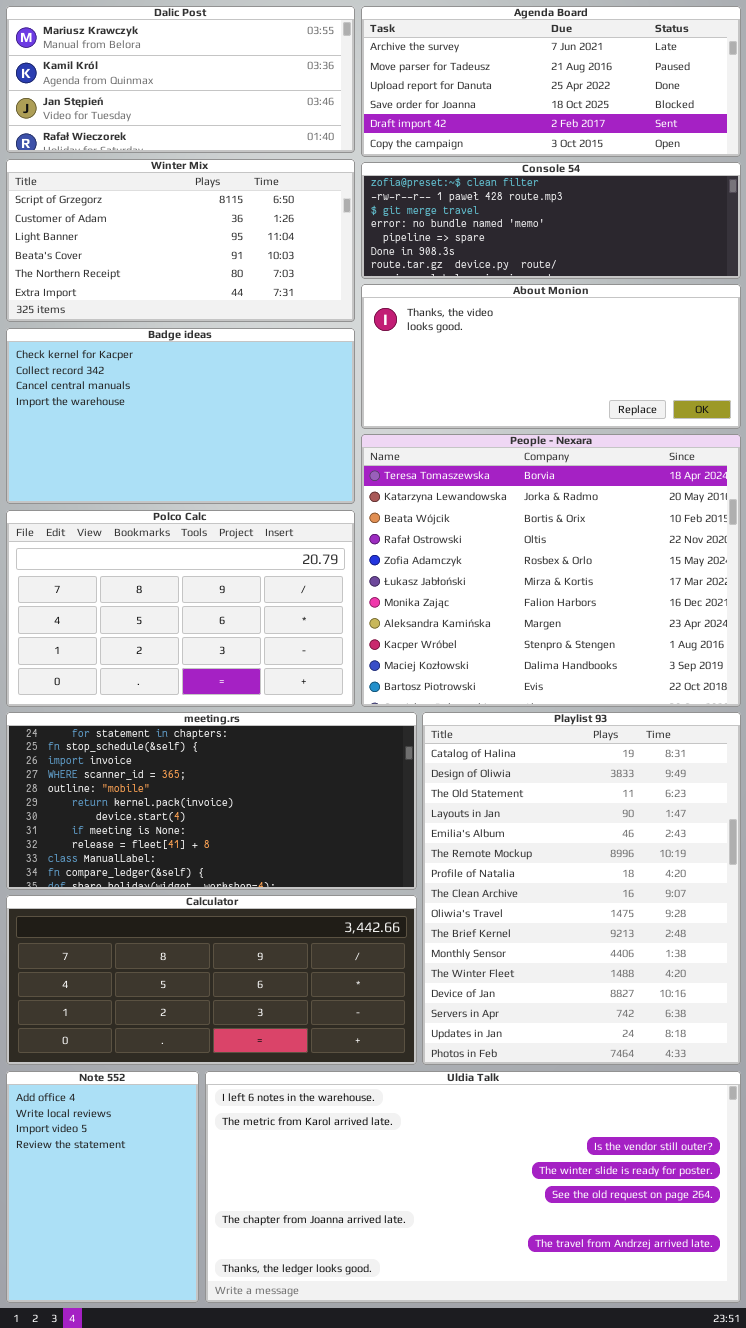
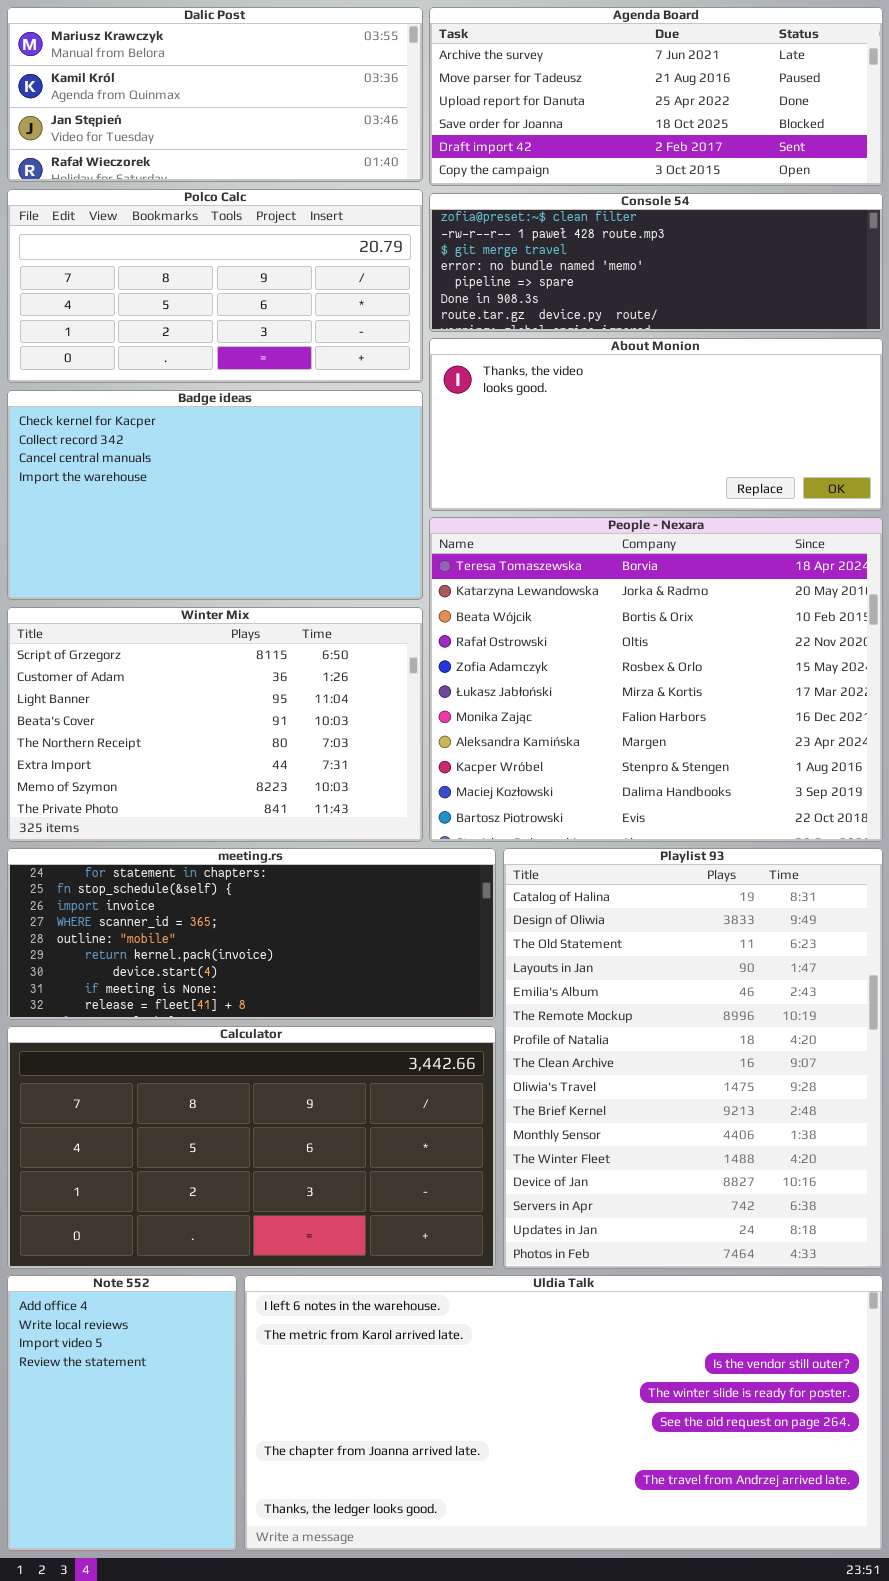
Winter Mix: [6,159,355,322] -> [7,607,423,842], moved, resized
Polco Calc: [6,510,355,707] -> [7,189,423,383], moved, resized
meeting.rs: [6,712,417,890] -> [7,848,496,1020], resized
Calculator: [6,895,417,1065] -> [7,1026,496,1269], resized

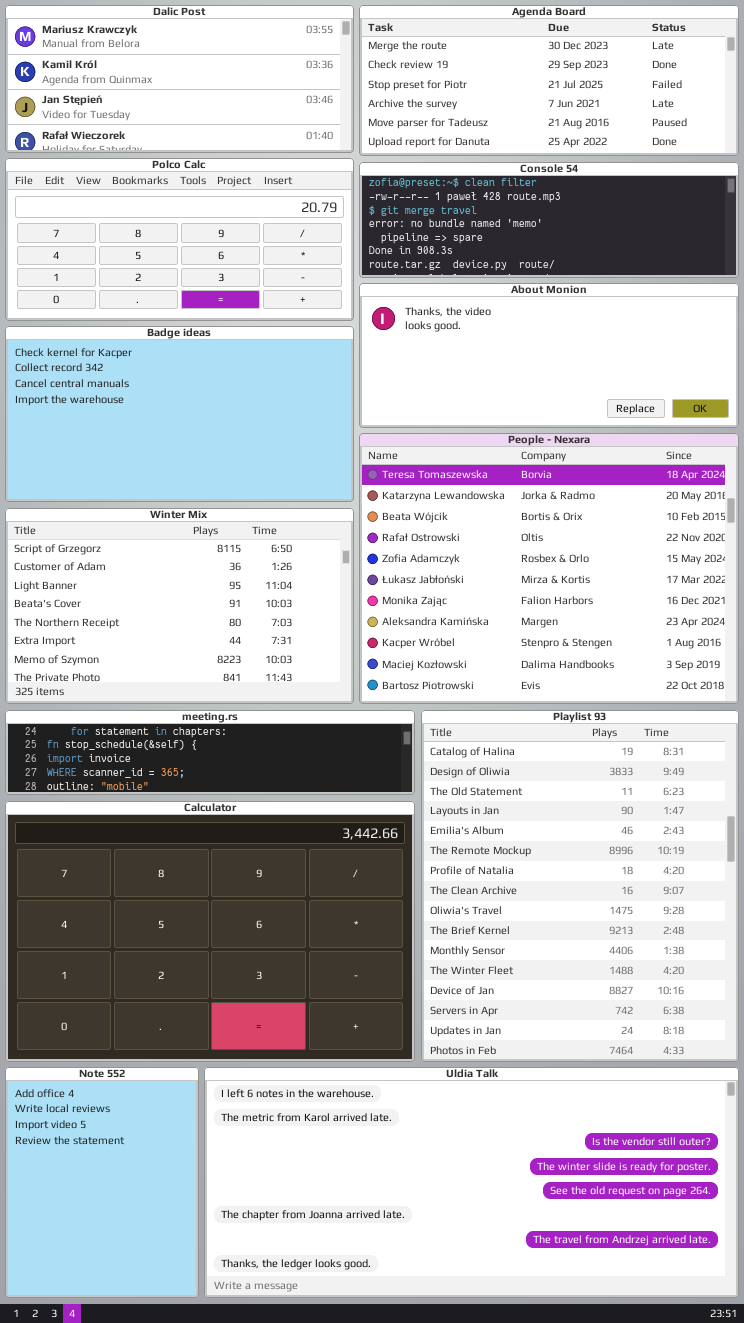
Agenda Board: [429,7,883,186] -> [359,5,739,156], scrolled up 3 rows
meeting.rs: [7,848,496,1020] -> [5,710,415,795], resized
Calculator: [7,1026,496,1269] -> [5,801,415,1062], resized

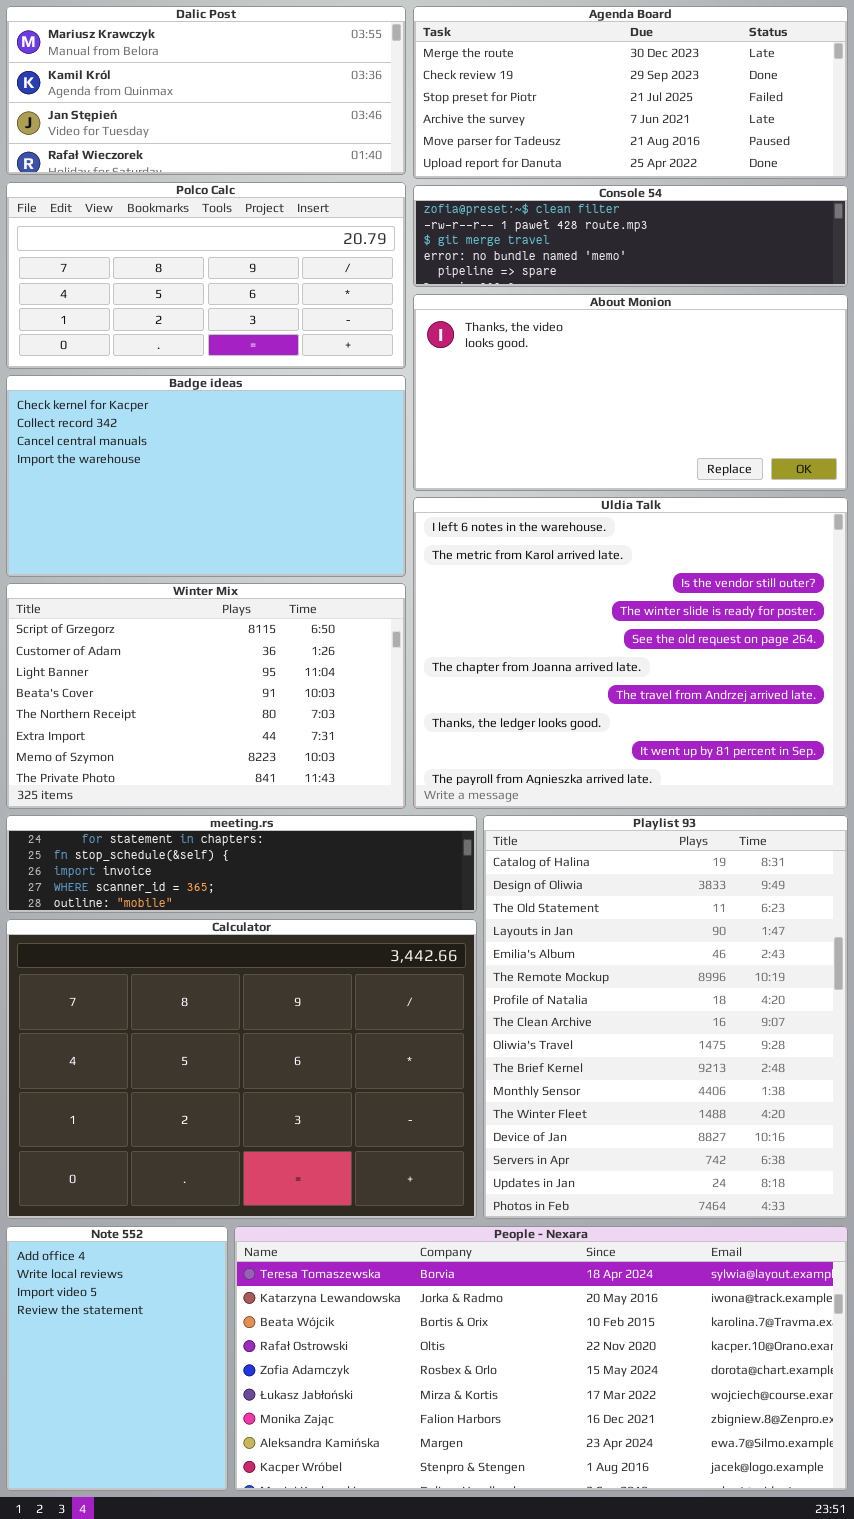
Console 54: [359,162,739,278] -> [413,185,848,287], resized
About Monion: [359,283,739,428] -> [413,294,848,491], resized
People - Nexara: [359,433,739,704] -> [234,1226,848,1491], moved, resized
Uldia Talk: [204,1067,739,1298] -> [413,497,848,809], moved, resized

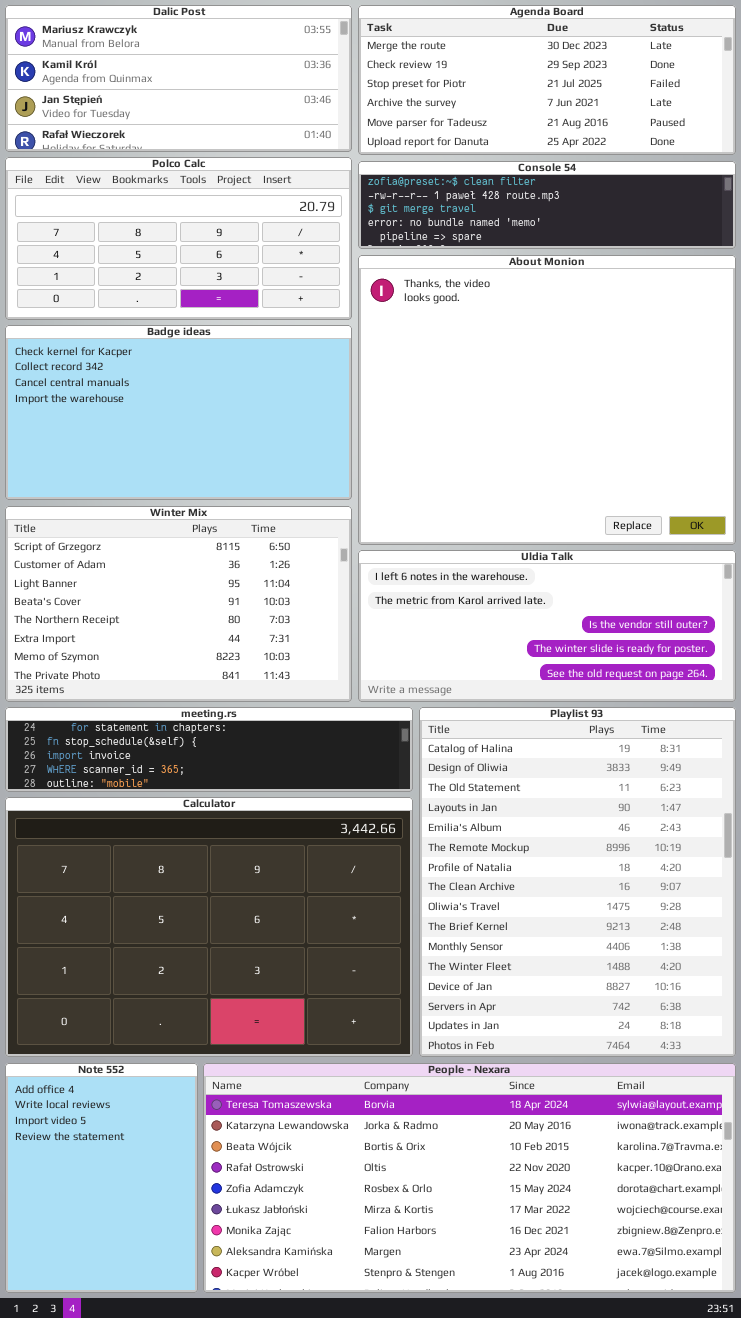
About Monion: [413,294,848,491] -> [358,255,736,545], resized
Uldia Talk: [413,497,848,809] -> [358,550,736,702], resized

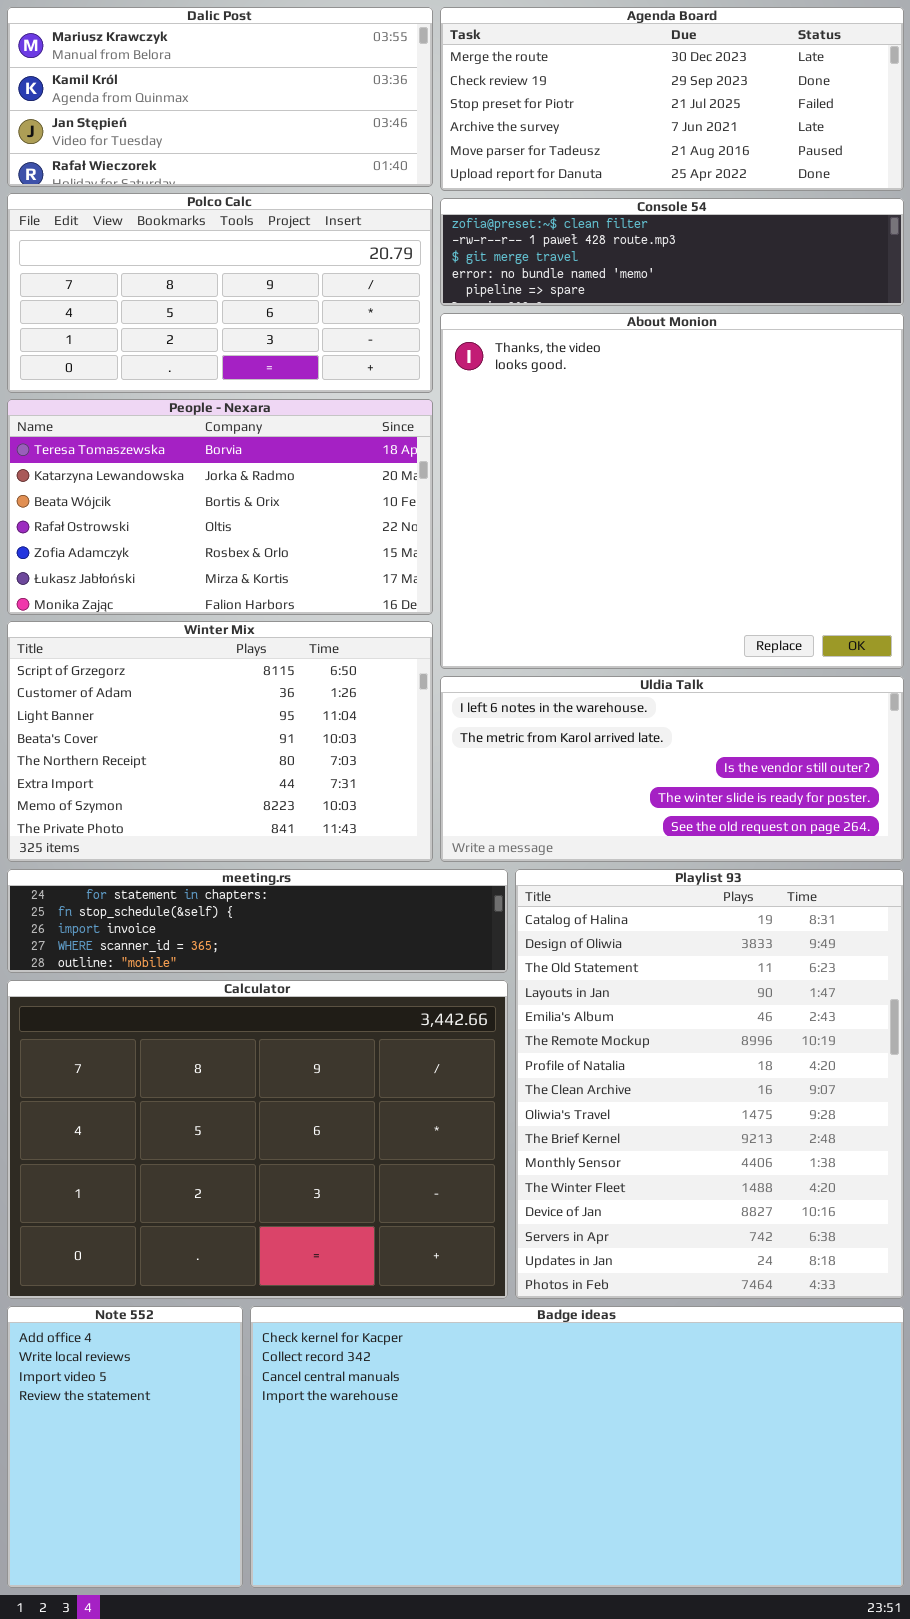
Badge ideas: [5,325,352,500] -> [250,1306,904,1588], moved, resized
People - Nexara: [203,1063,736,1293] -> [7,399,433,615], moved, resized

